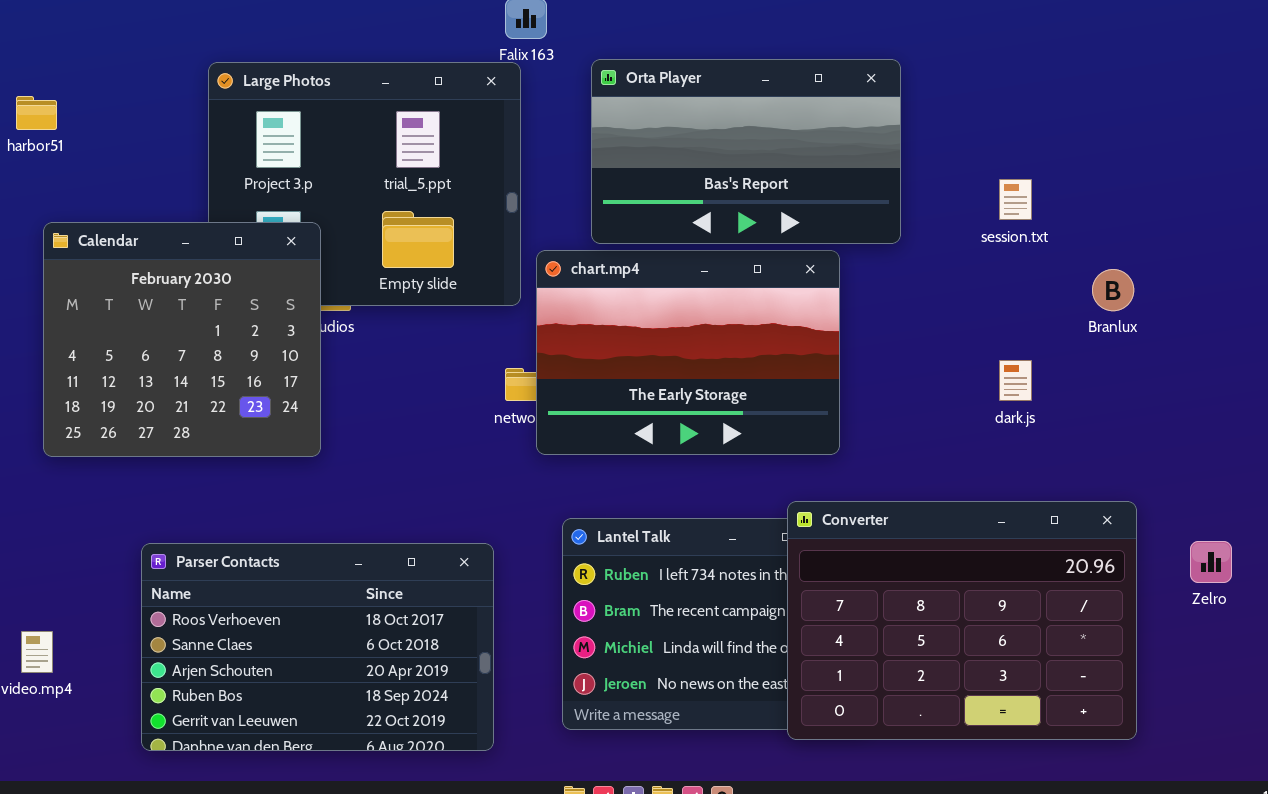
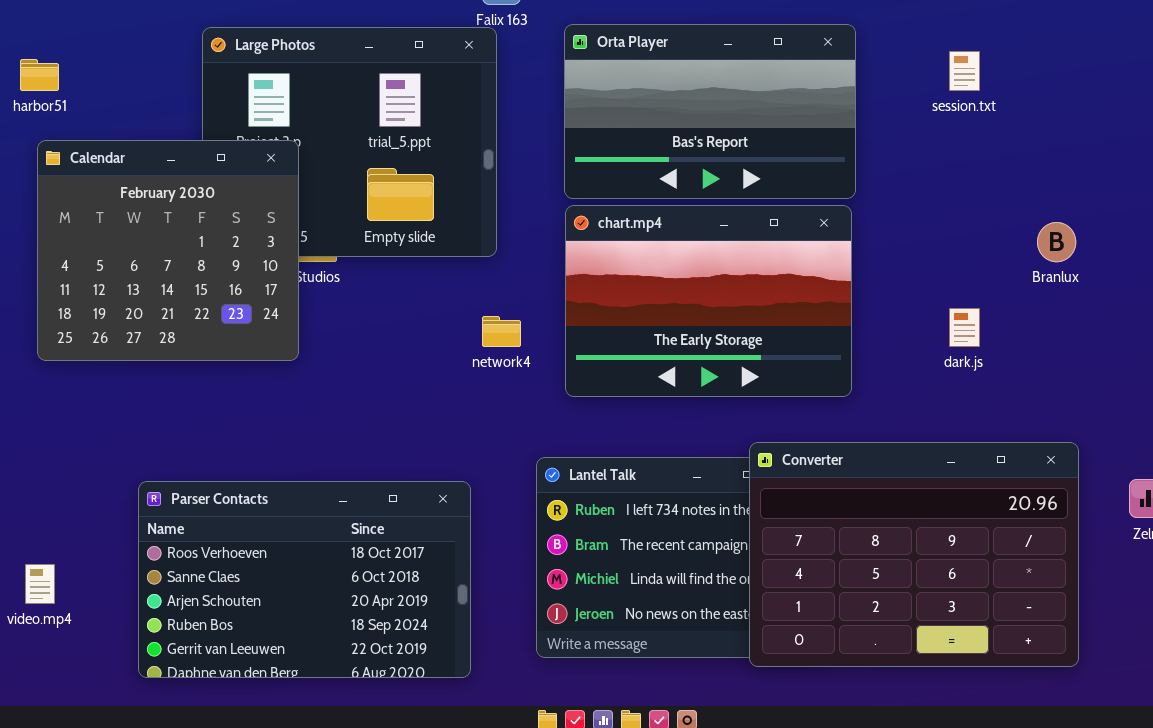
session.txt: [999,179,1032,220] -> [949,51,980,91], moved
Calendar: [43,222,321,457] -> [37,140,299,361], moved
chart.mp4: [536,250,840,455] -> [565,205,852,397], moved

